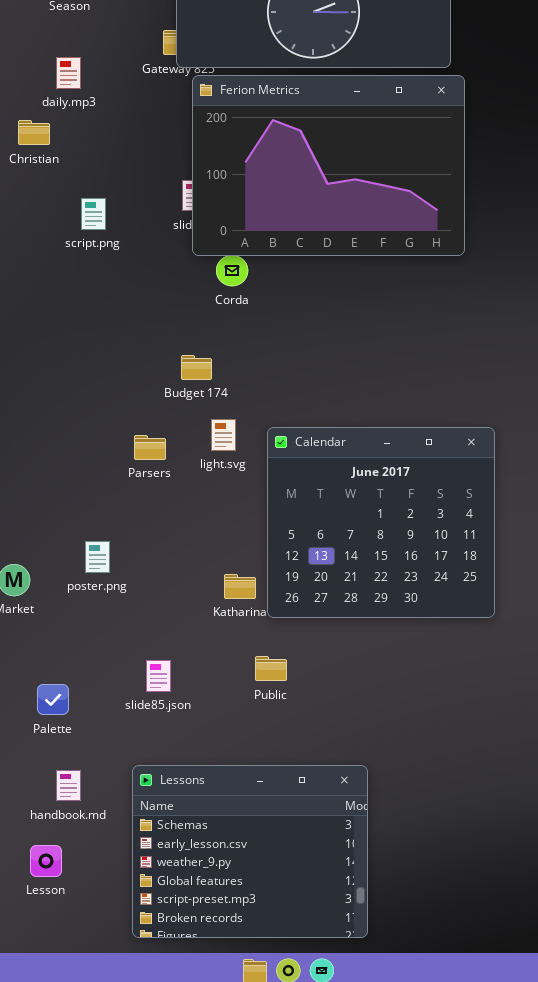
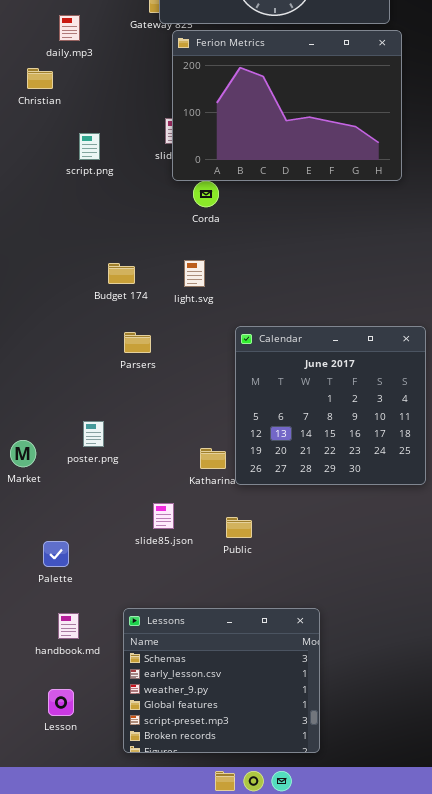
Budget 174: [181,355,212,380] -> [108,263,135,284], moved
light.svg: [211,419,236,451] -> [184,260,205,287], moved
slide85.json: [146,660,171,692] -> [153,503,174,529], moved
Lesson: [30,845,62,877] -> [48,689,74,716], moved

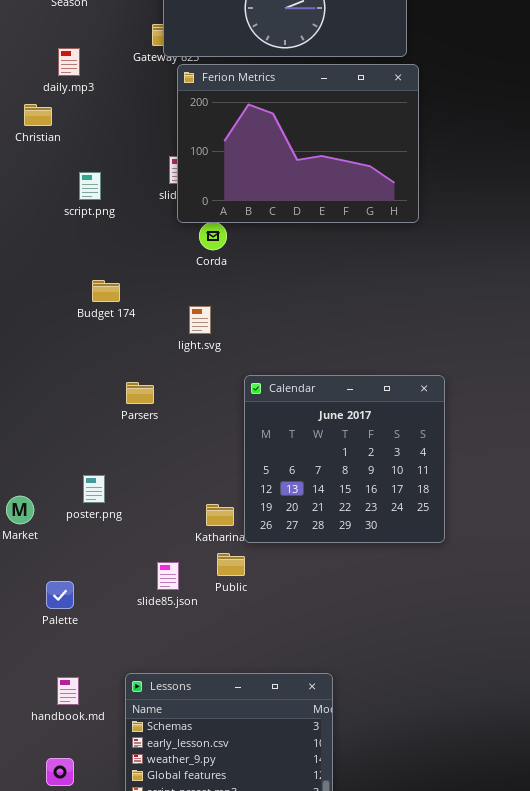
Budget 174: [108,263,135,284] -> [92,280,120,302], moved
Public: [226,517,252,538] -> [217,553,245,576], moved
Palette: [43,541,69,567] -> [46,581,74,609], moved

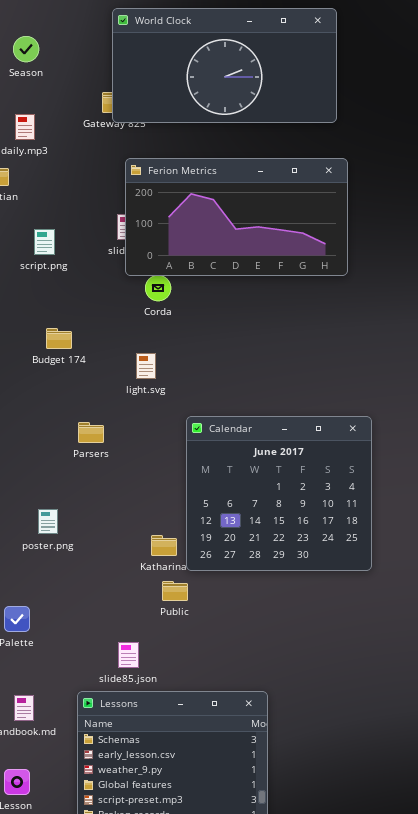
Ferion Metrics: [177,64,419,223] -> [125,158,348,276], resized
slide85.json: [157,562,179,590] -> [118,642,139,668], moved

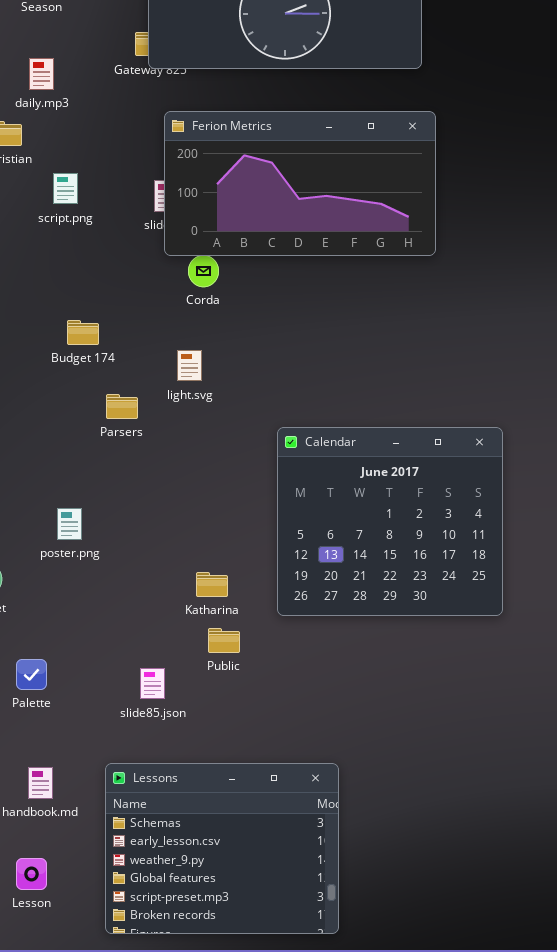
script.png: [34,229,55,255] -> [53,173,78,204], moved
Calendar: [186,416,372,571] -> [277,427,503,616], moved
Parsers: [78,422,104,443] -> [106,394,138,419], moved
poster.png: [38,509,58,534] -> [57,508,82,540], moved
slide85.json: [118,642,139,668] -> [140,668,165,699], moved

